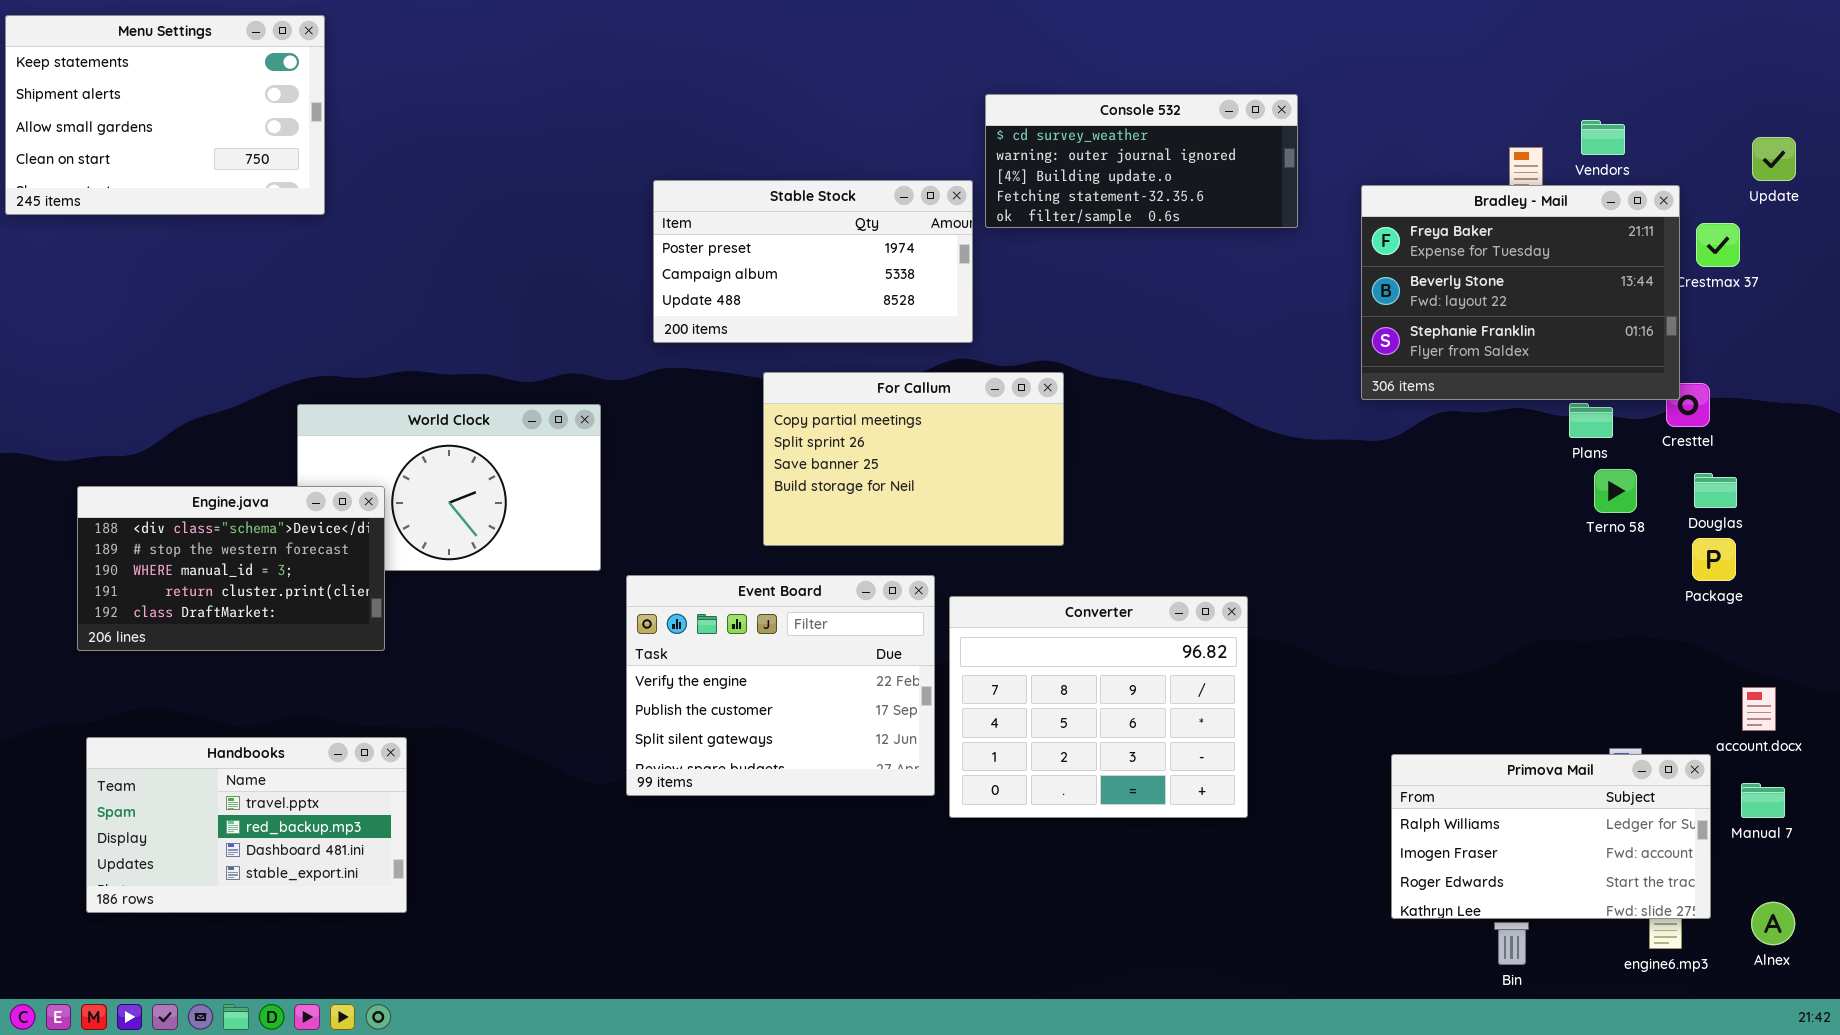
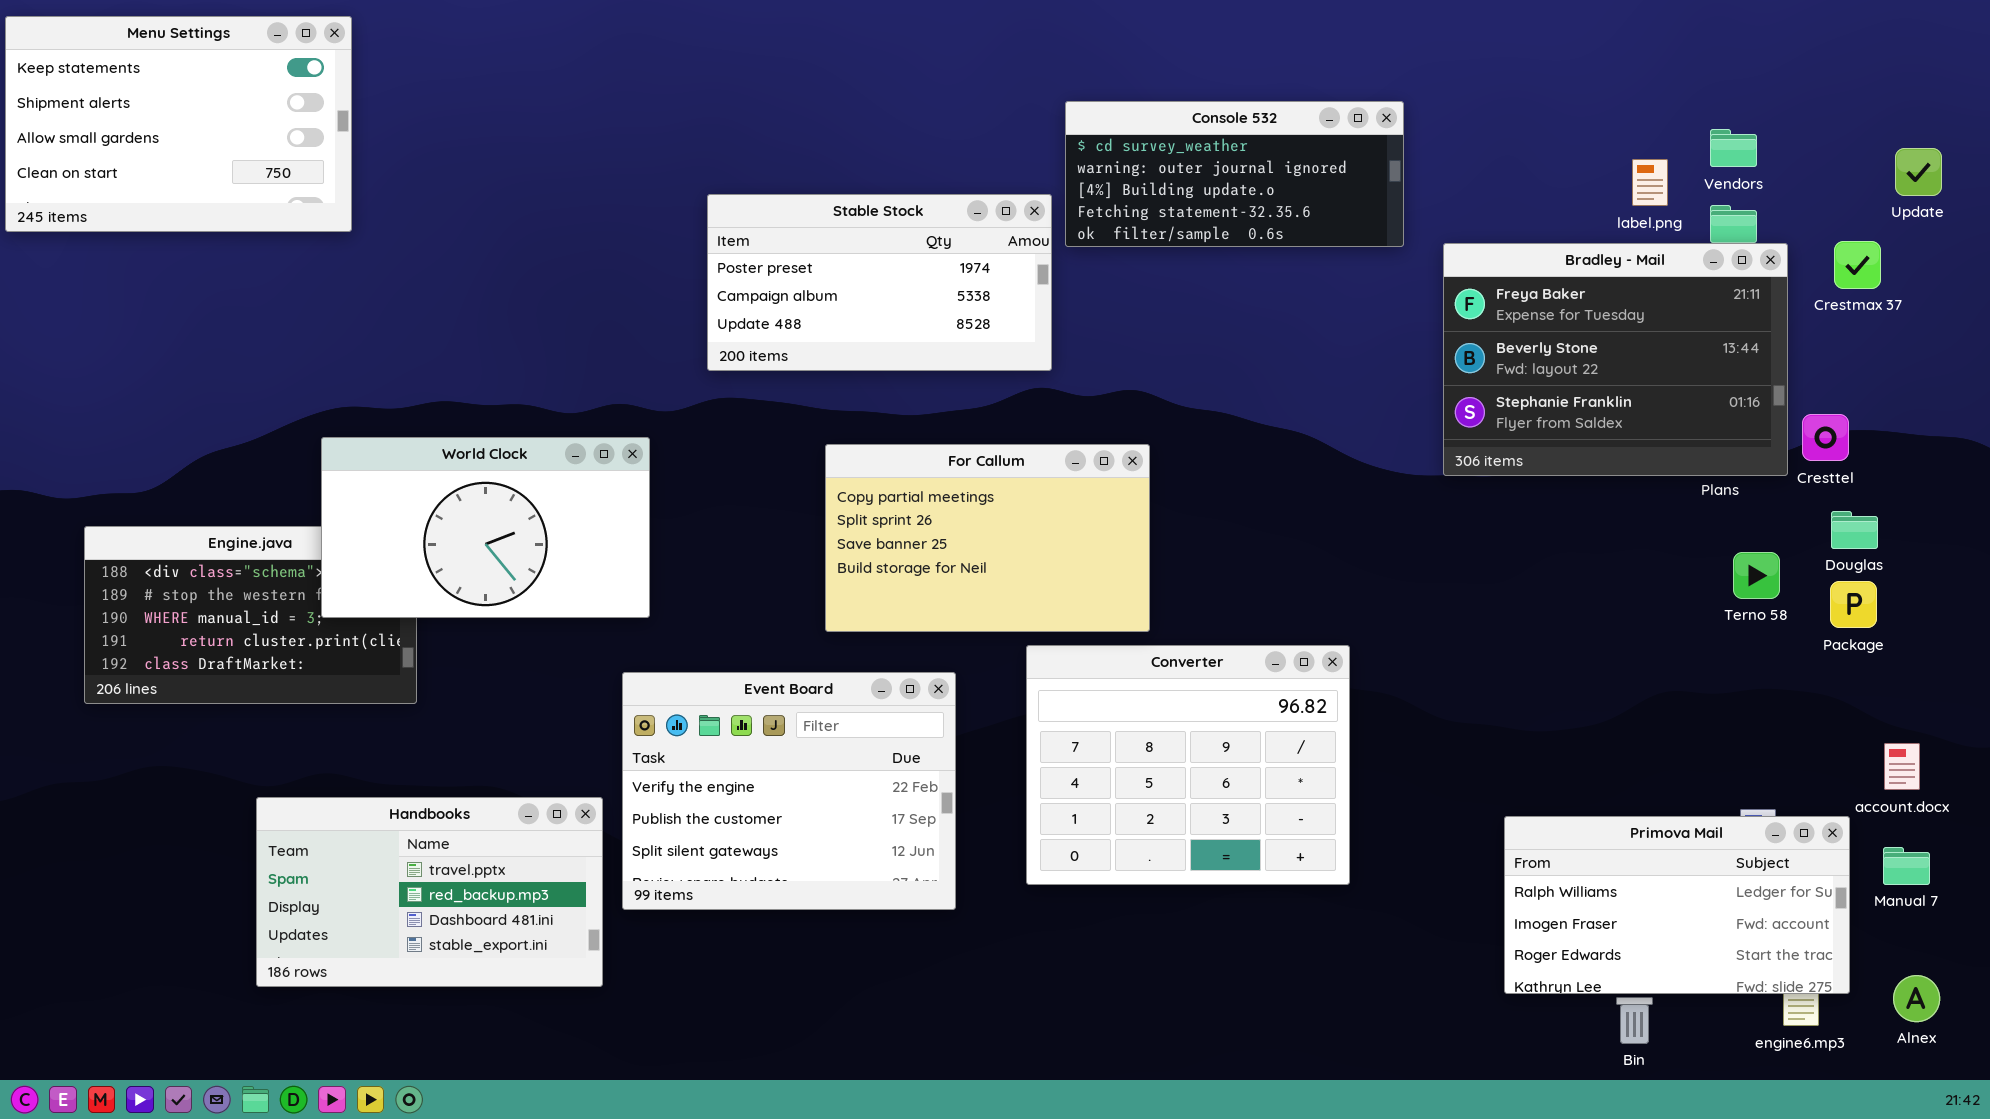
Bradley - Mail: [1361,185,1680,400] -> [1443,243,1788,476], moved
For Callum: [763,372,1064,546] -> [825,444,1150,632], moved
World Clock: [297,404,601,571] -> [321,437,650,618], raised
Terno 58: [1594,469,1637,513] -> [1733,552,1780,599], moved
Event Board: [626,575,935,796] -> [622,672,956,910], moved
Handbooks: [86,737,407,913] -> [256,797,603,987], moved

